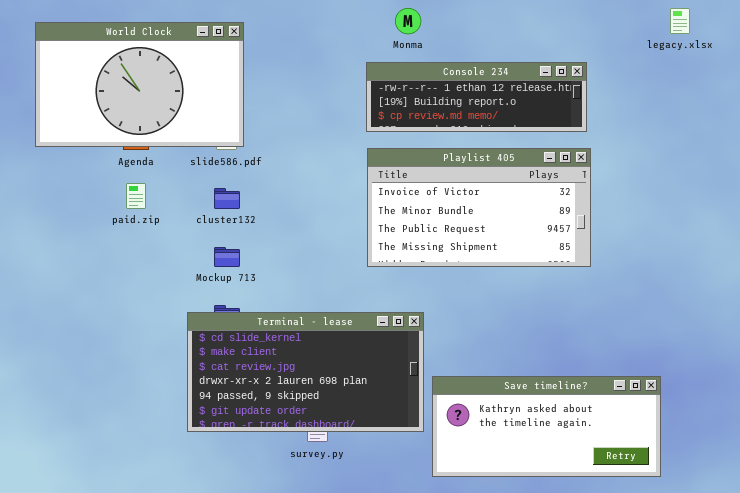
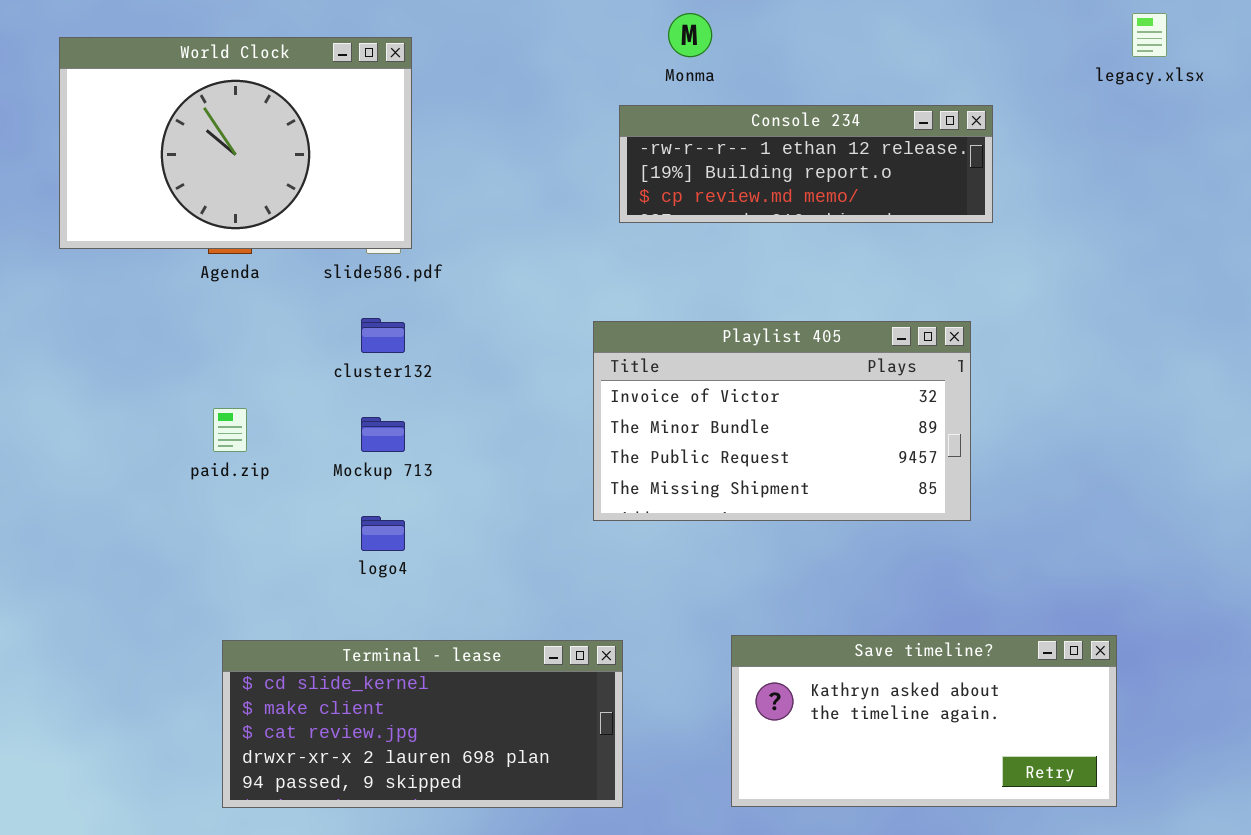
Playlist 405: [367,148,591,267] -> [593,321,971,521], moved
paid.zip: [126,183,146,209] -> [213,408,247,452], moved
Terminal - lease: [187,312,424,432] -> [222,640,623,808], moved, resized

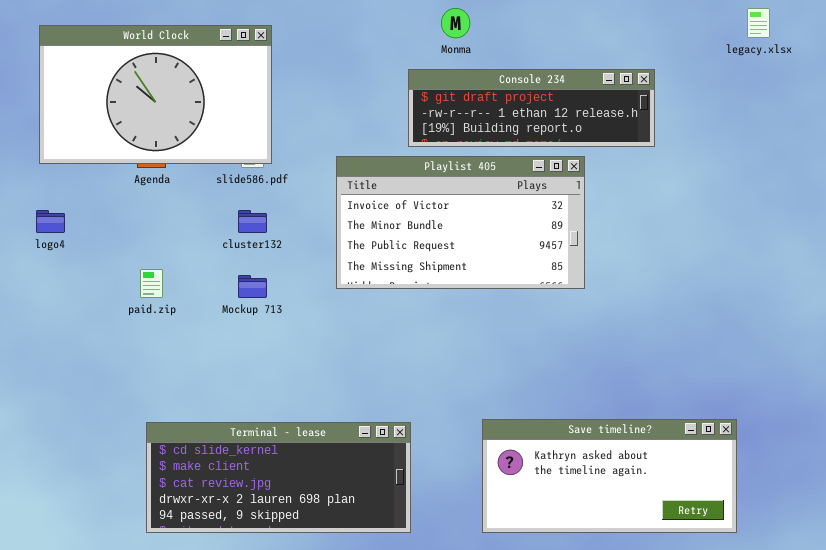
Console 234: [619,105,993,223] -> [408,69,655,147], scrolled up 1 row
Playlist 405: [593,321,971,521] -> [336,156,585,289], moved
logo4: [361,516,405,551] -> [36,210,65,233], moved

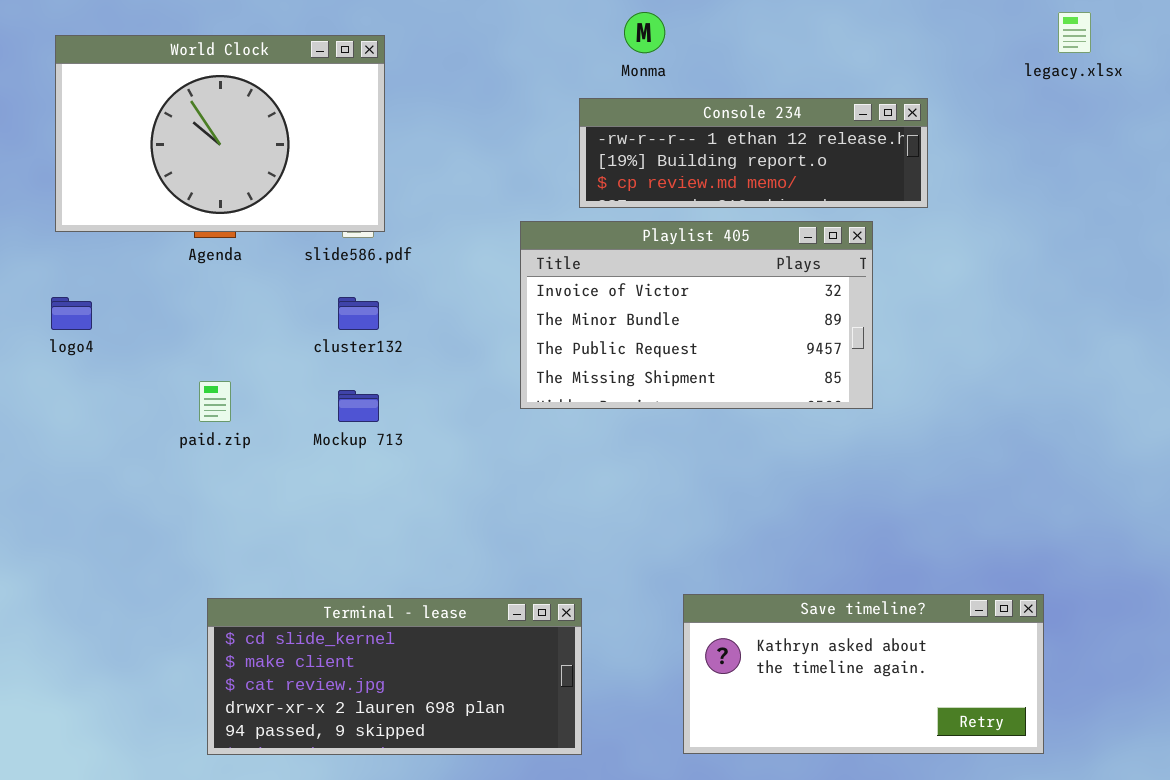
Console 234: [408,69,655,147] -> [579,98,928,208], scrolled down 1 row
Playlist 405: [336,156,585,289] -> [520,221,873,409], moved

